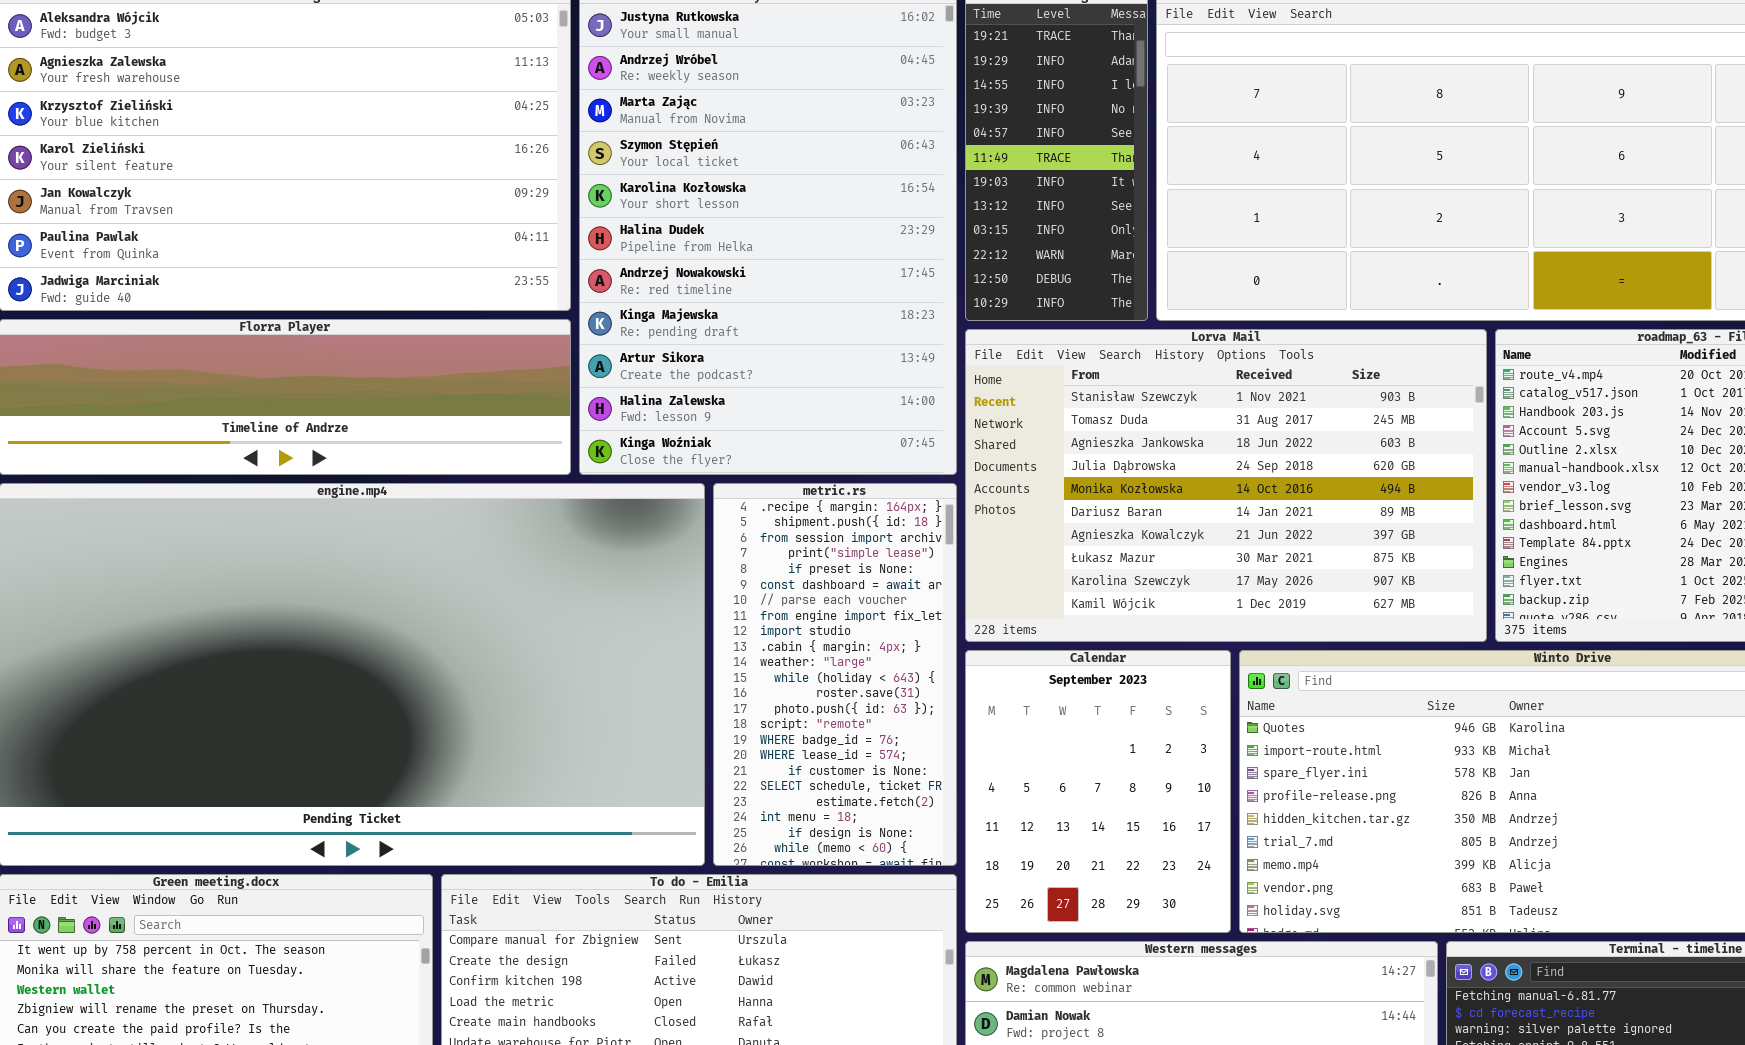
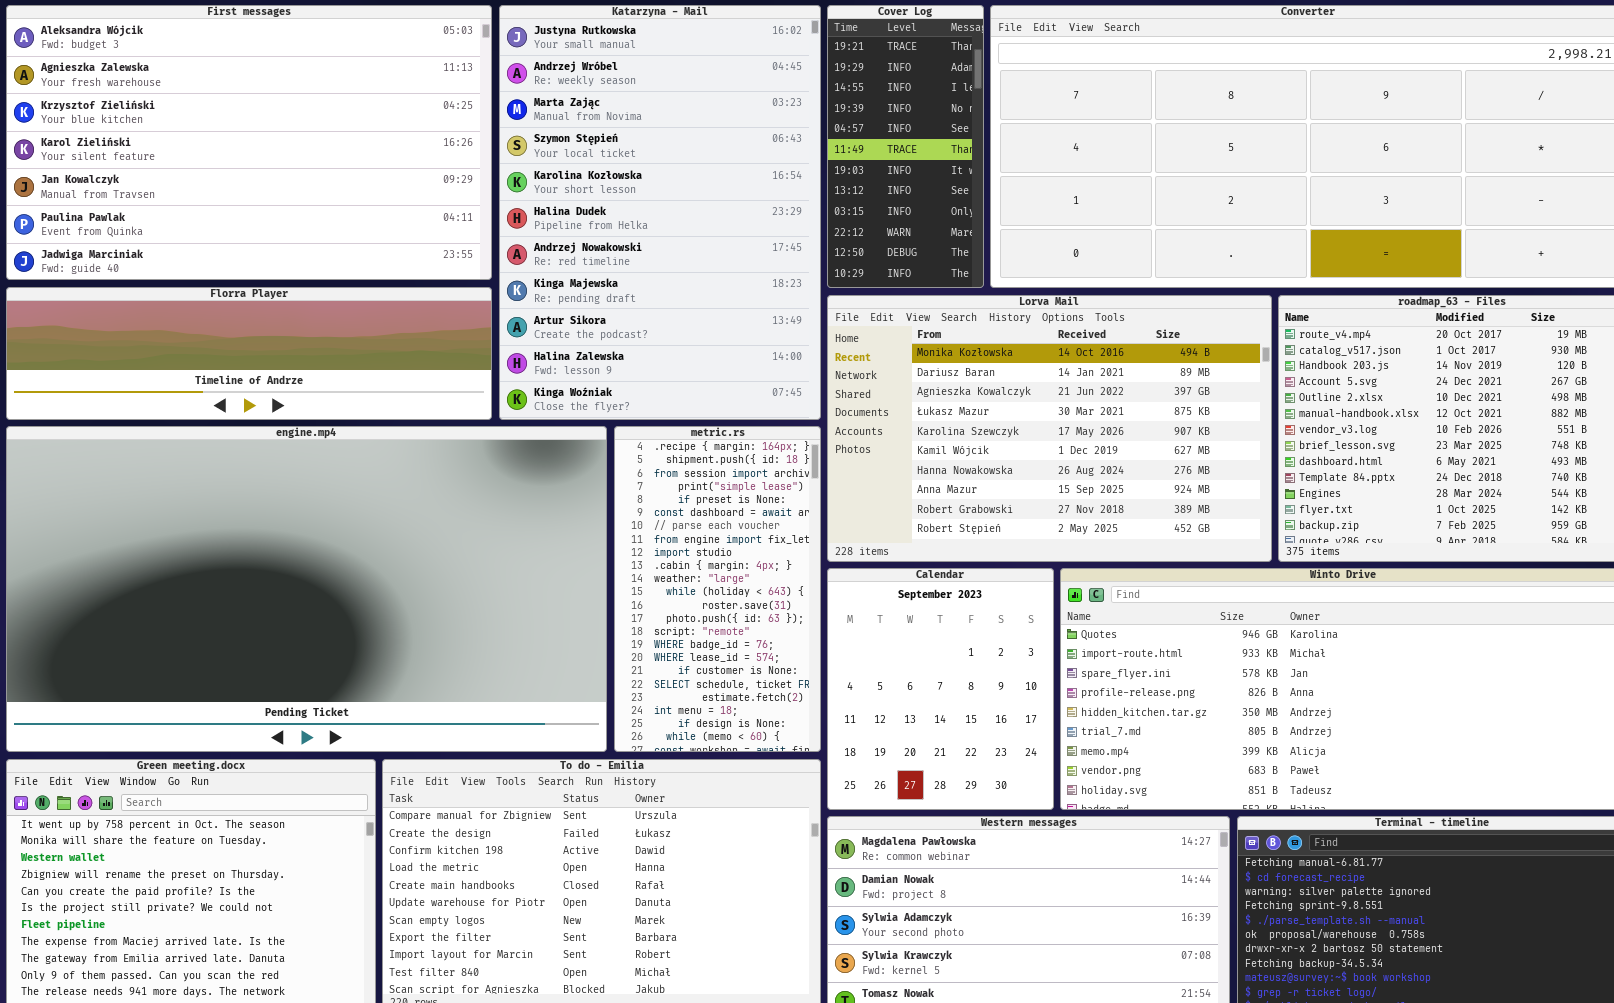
Lorva Mail: [965,329,1487,642] -> [827,295,1272,562], scrolled down 4 rows

